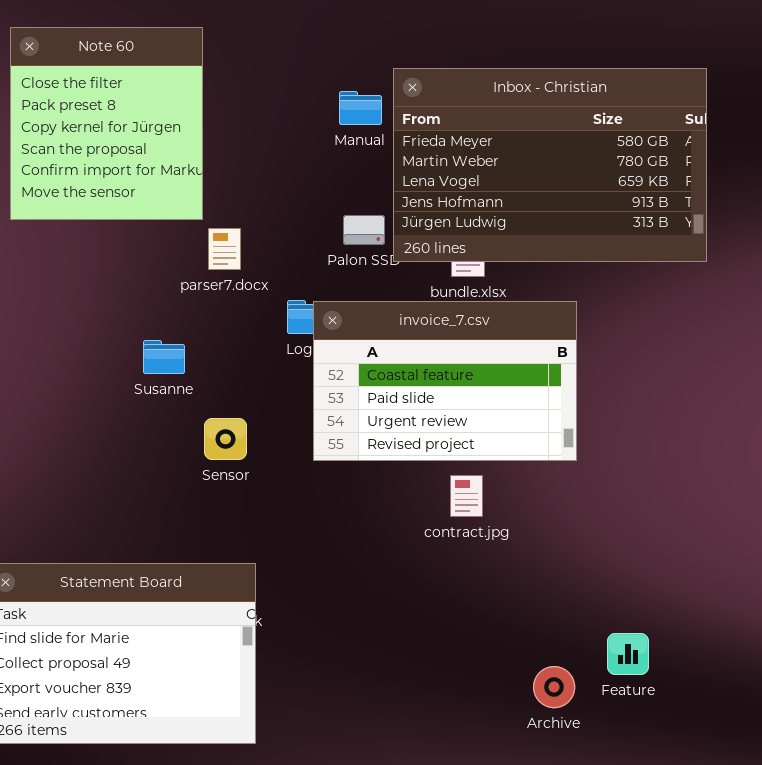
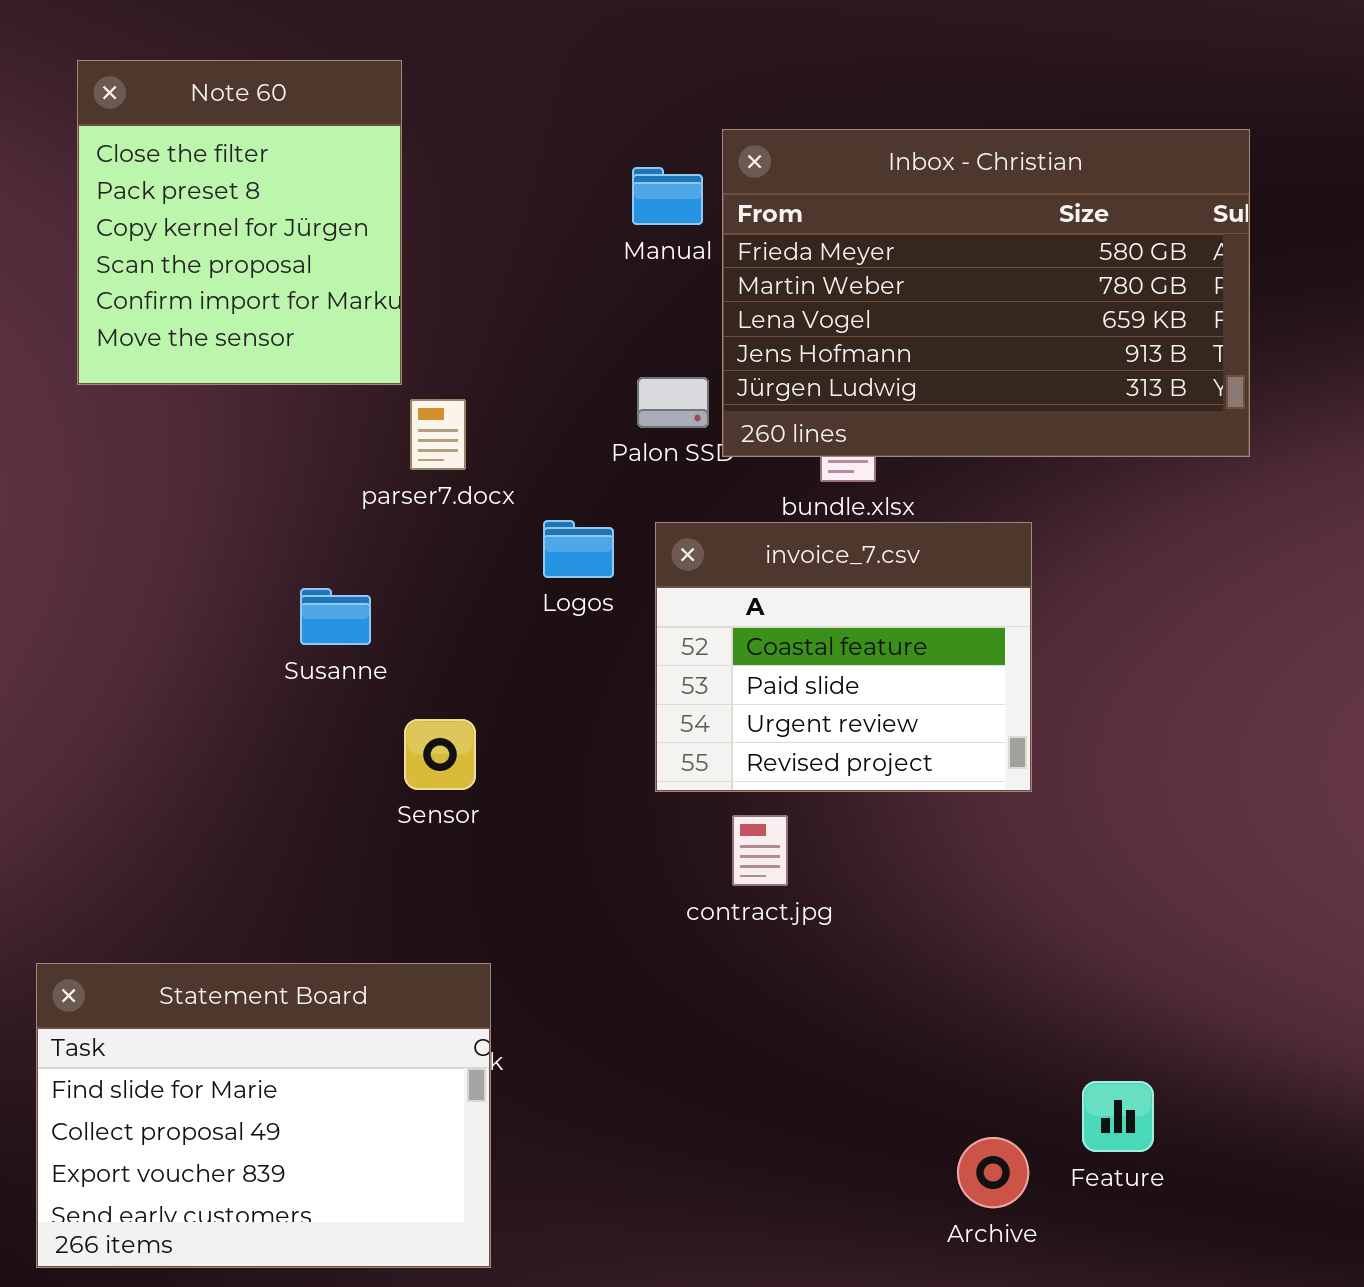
invoice_7.csv: [313,301,577,461] -> [655,522,1032,792], resized
contract.jpg: [450,475,483,517] -> [732,815,788,886], moved

